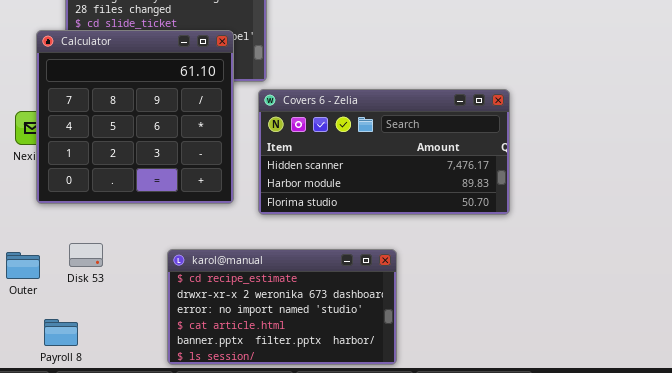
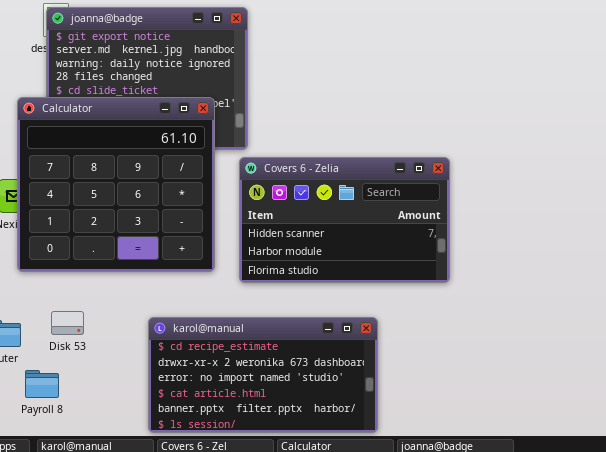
Covers 6 - Zelia: [258,89,510,215] -> [239,157,450,283], resized
Payroll 8: [44,319,78,346] -> [25,370,59,398], moved

